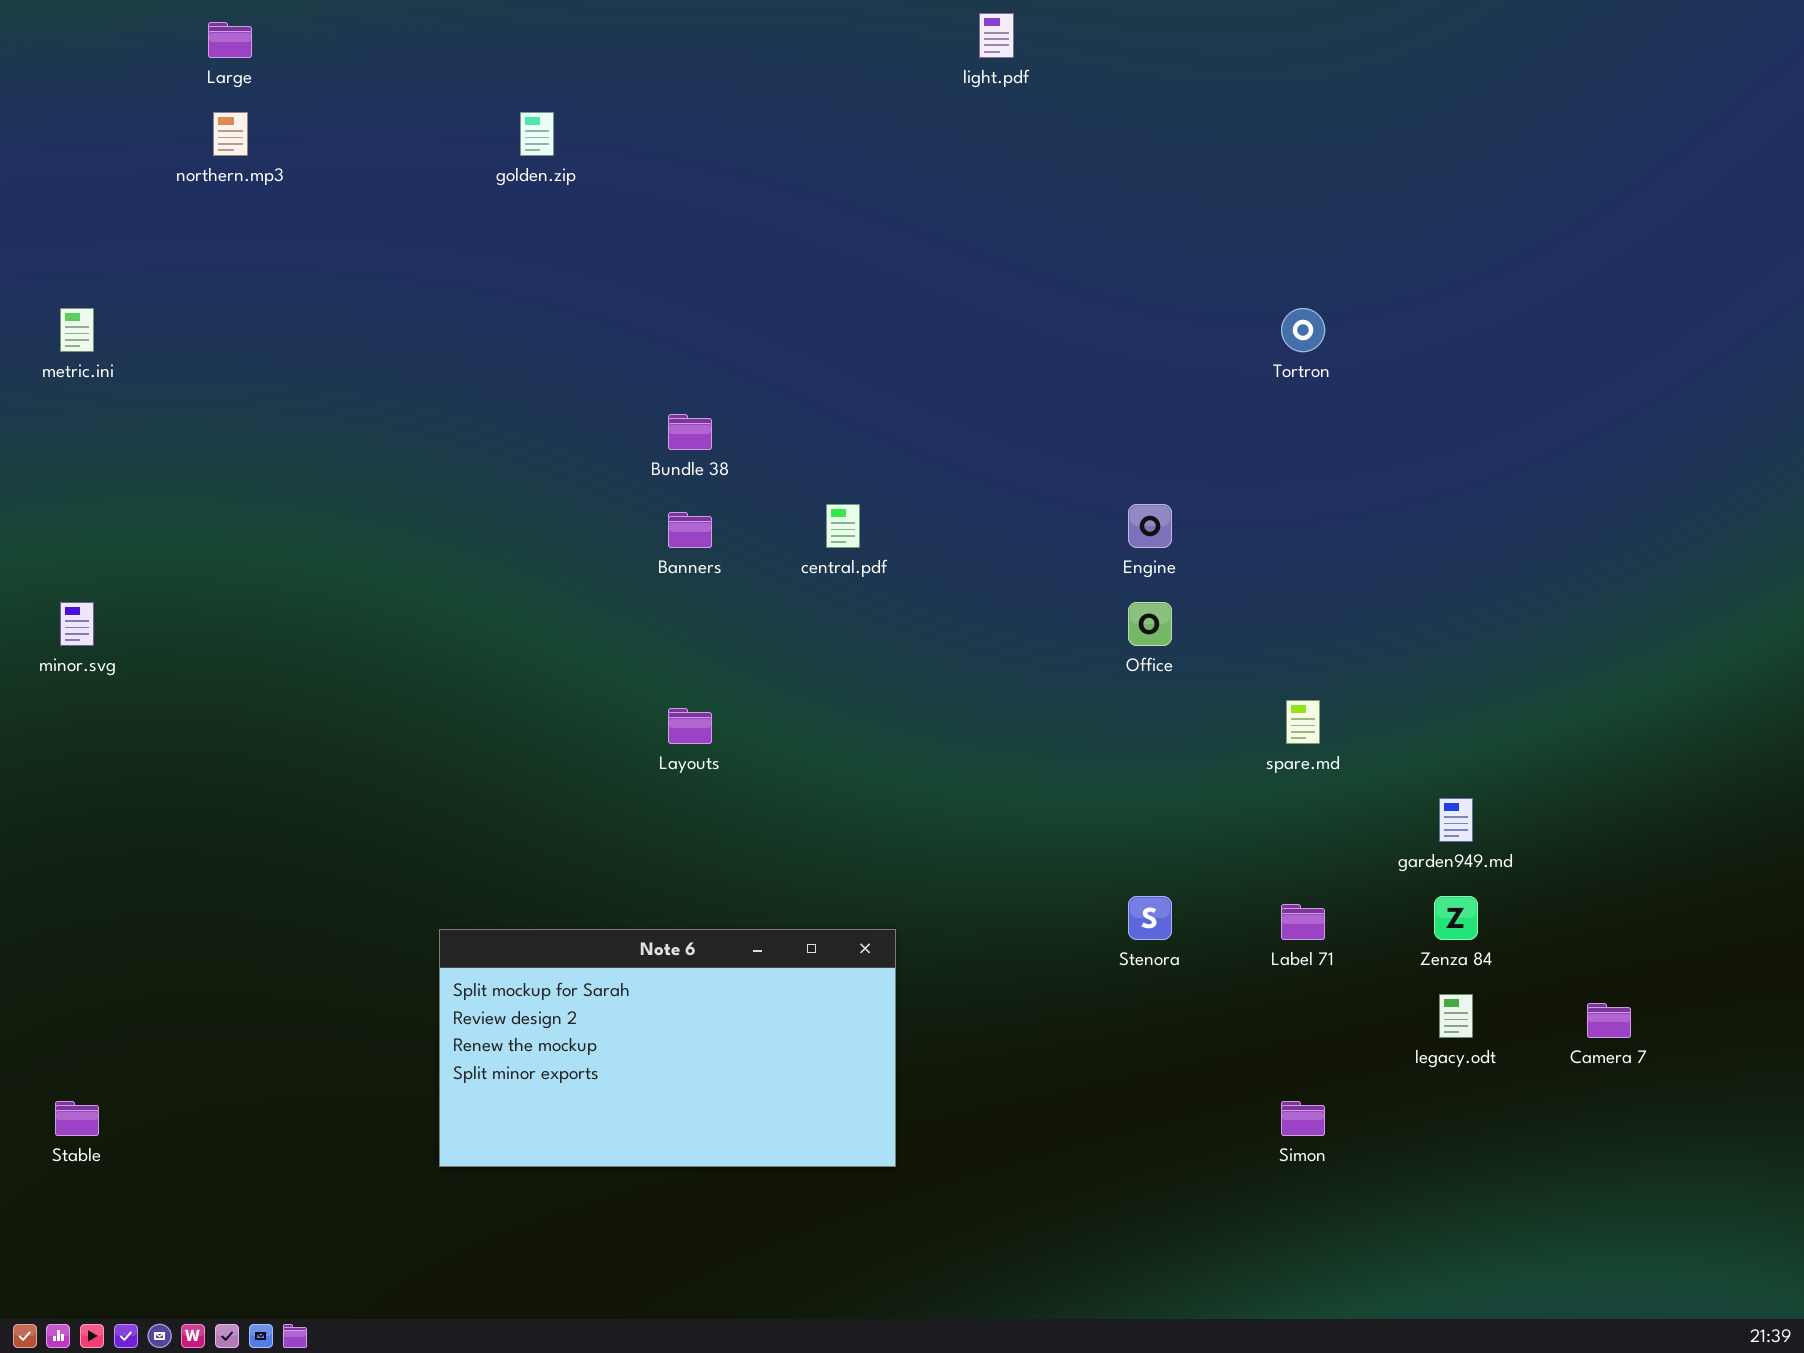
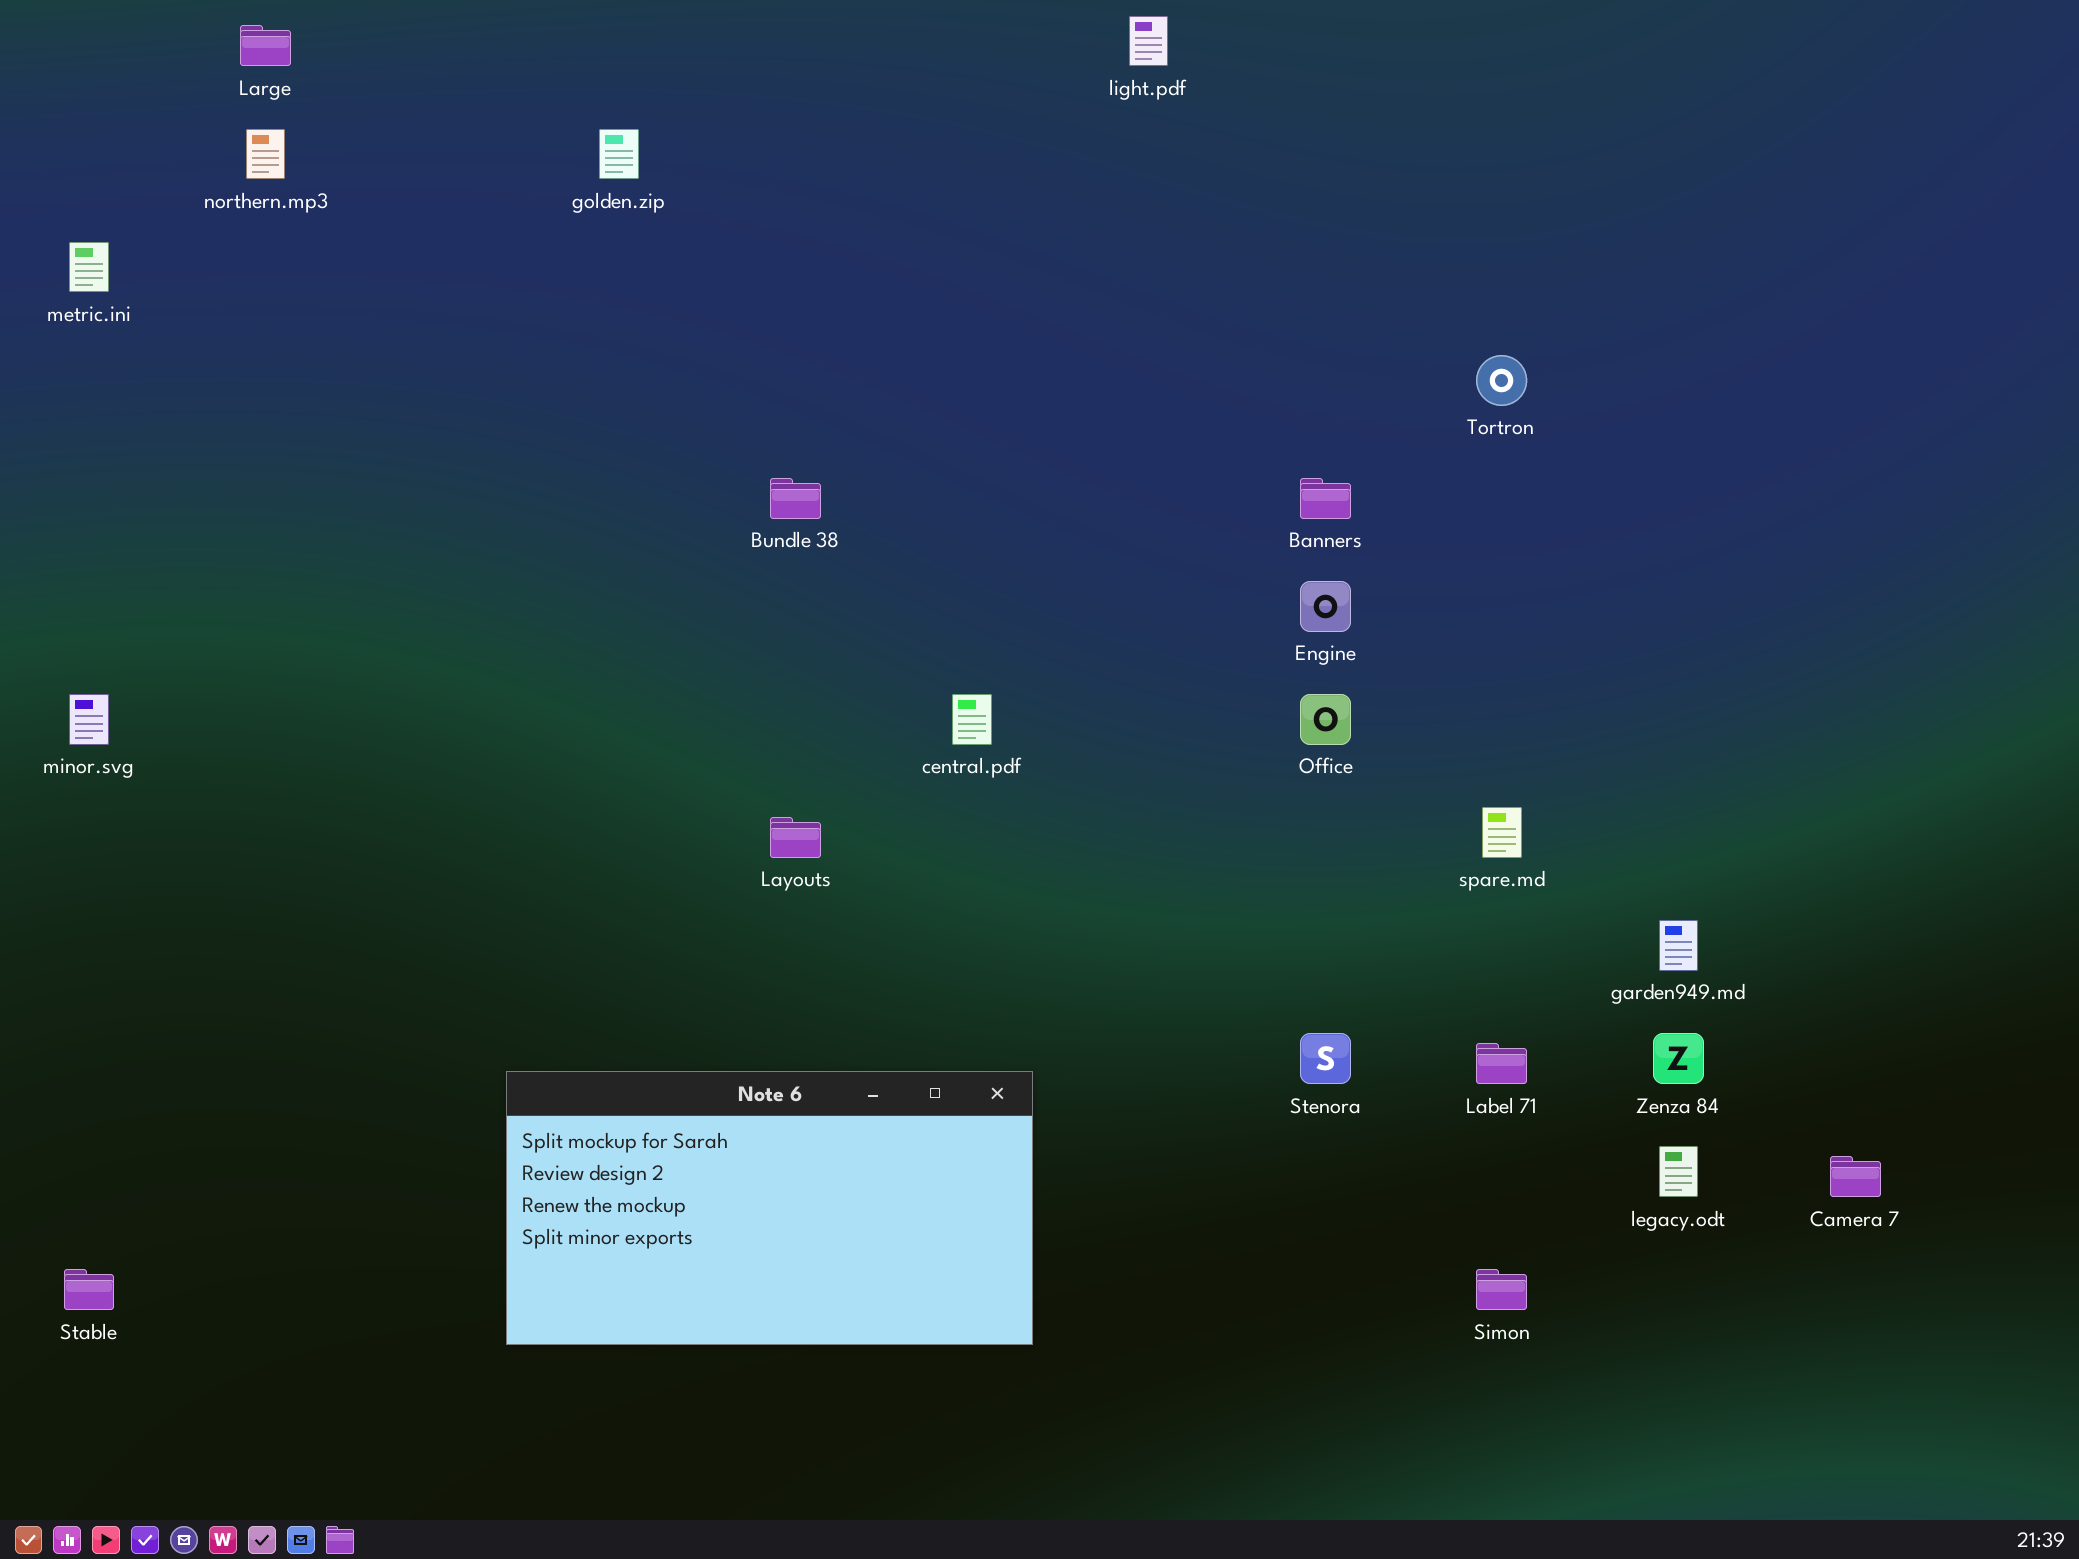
metric.ini: [60,308,94,352] -> [69,242,109,292], moved
central.pdf: [826,504,860,548] -> [952,694,992,745], moved
Banners: [668,512,712,548] -> [1300,478,1351,519], moved

